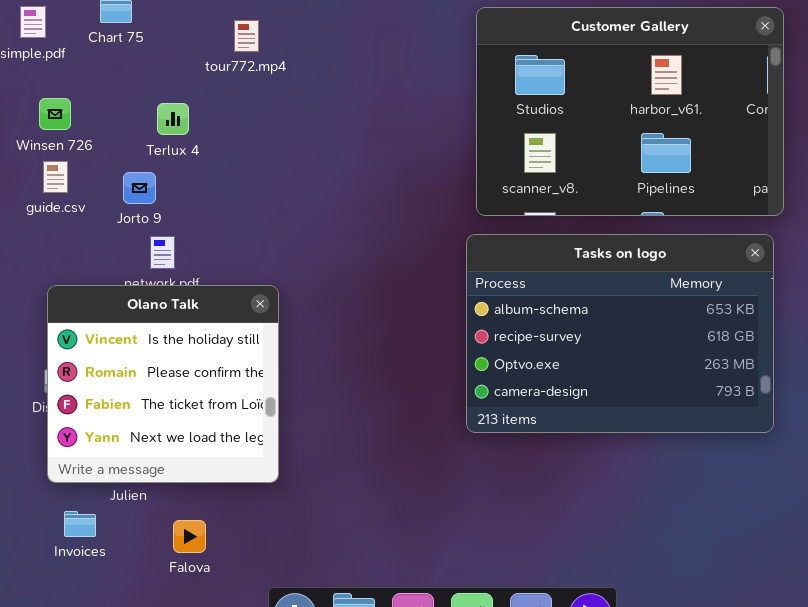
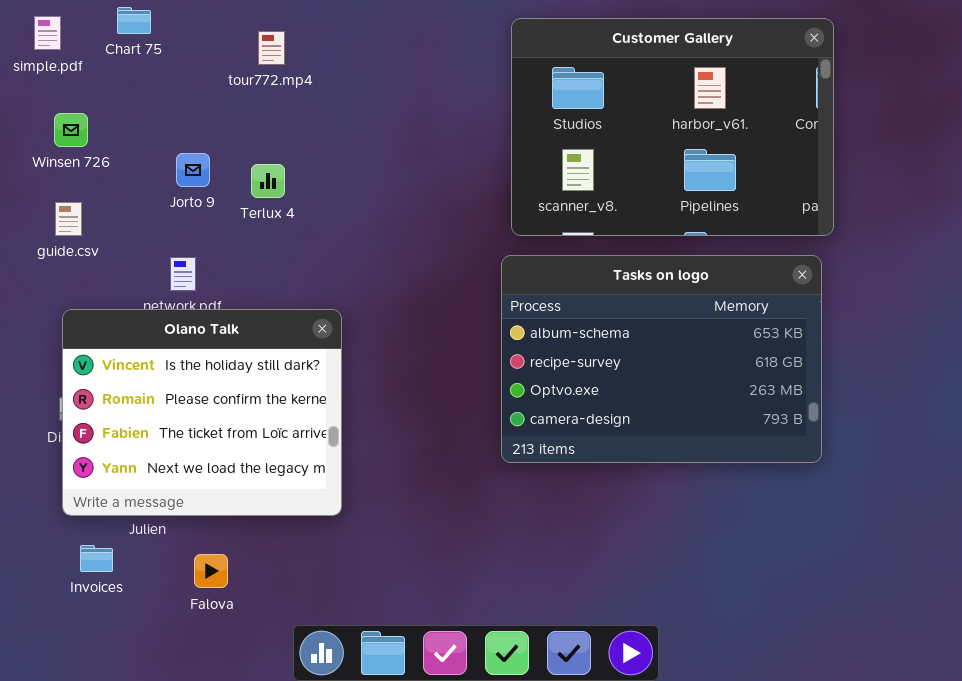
Terlux 4: [157,103,189,135] -> [251,164,285,198], moved
guide.csv: [43,161,68,193] -> [55,202,82,236], moved
Jorto 9: [123,172,156,204] -> [176,153,210,187], moved
Olano Talk: [47,285,279,483] -> [62,309,342,516], resized

